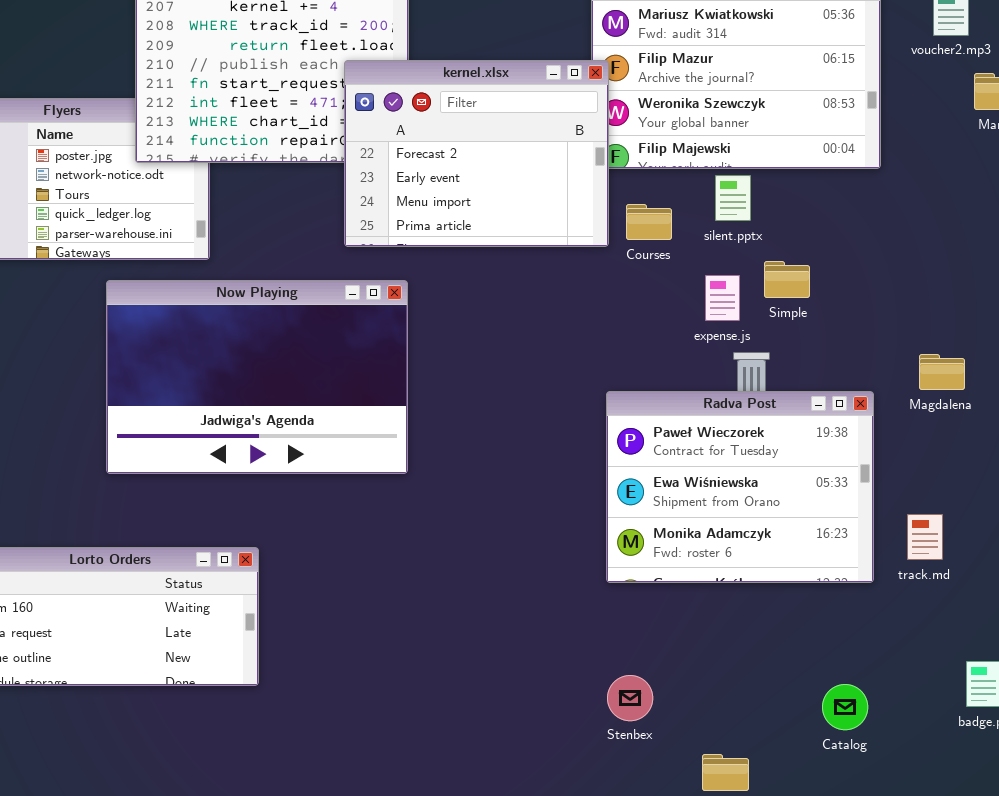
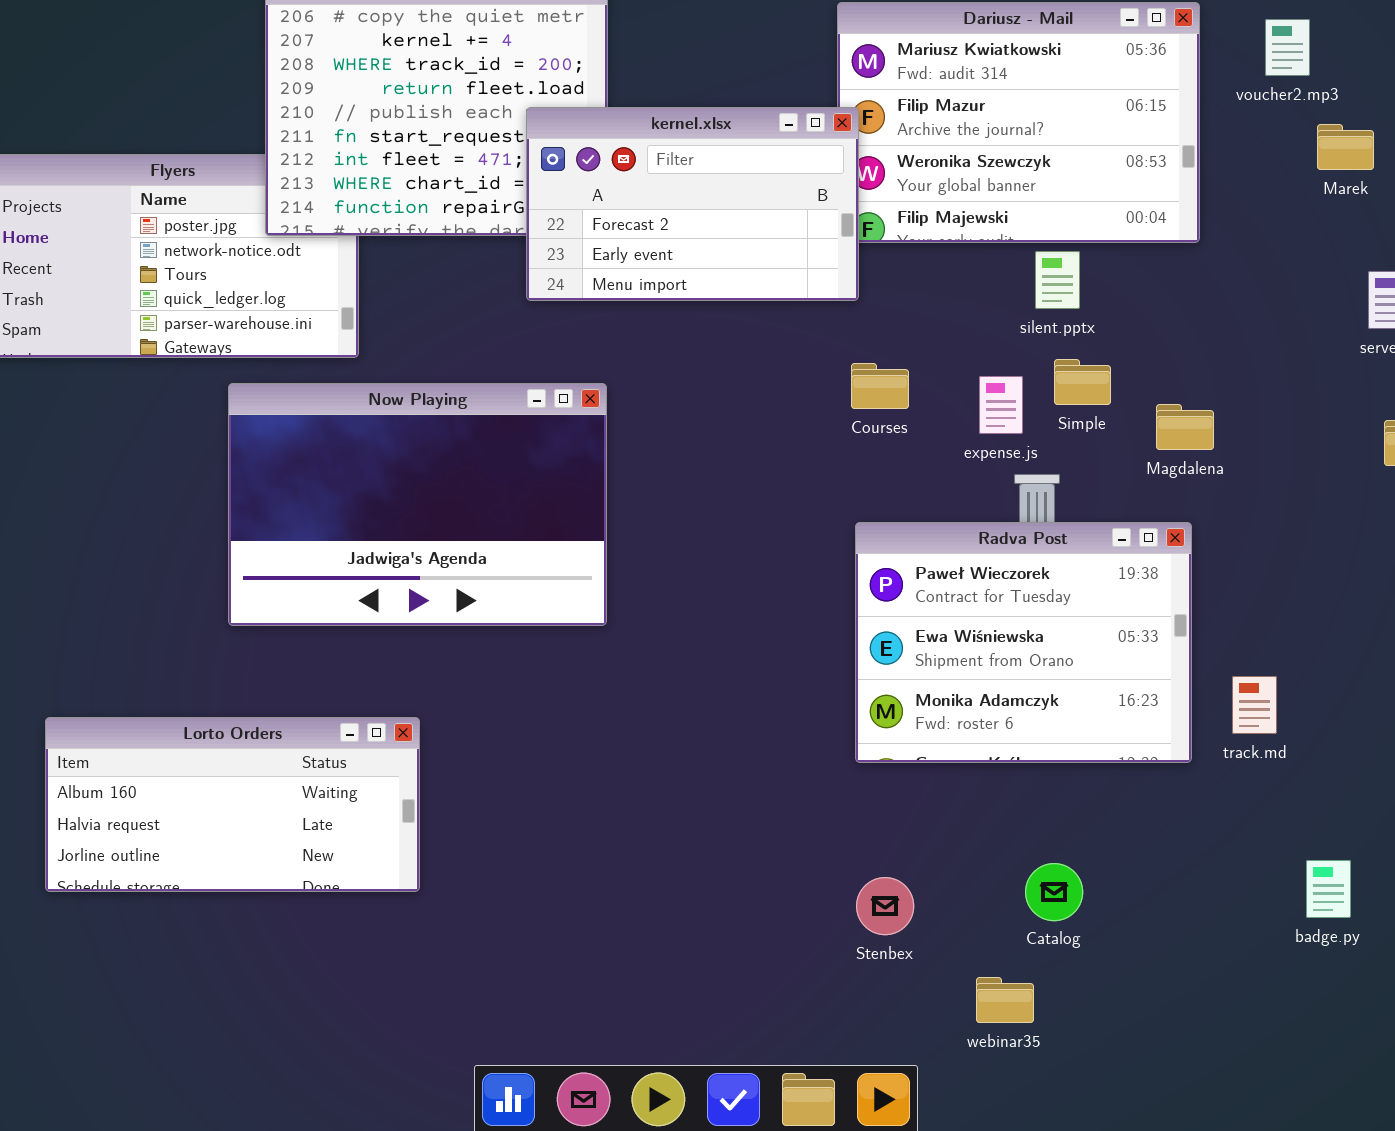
kernel.xlsx: [344,60,609,247] -> [526,107,859,301], resized
silent.pptx: [715,175,751,221] -> [1035,251,1080,309], moved
Courses: [626,204,672,240] -> [851,363,909,409], moved
Magdalena: [919,354,965,390] -> [1156,404,1214,450], moved
Catalog: [822,684,868,730] -> [1025,863,1083,921], moved

